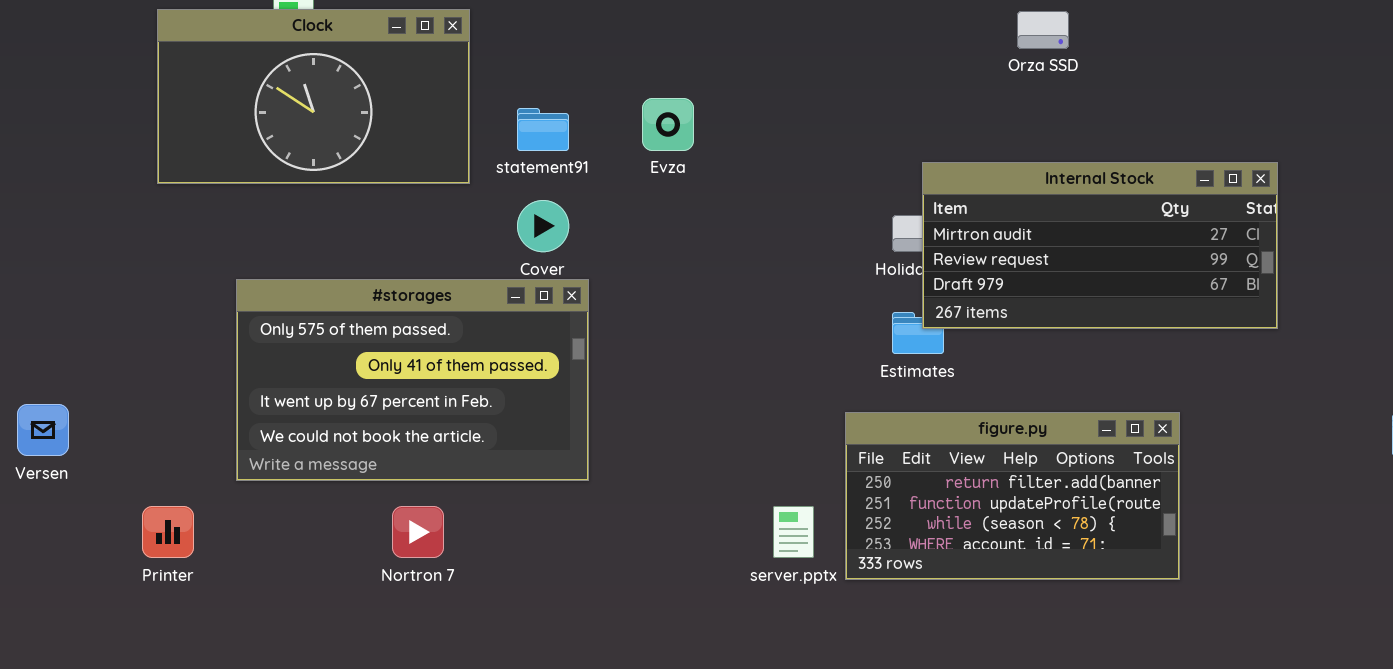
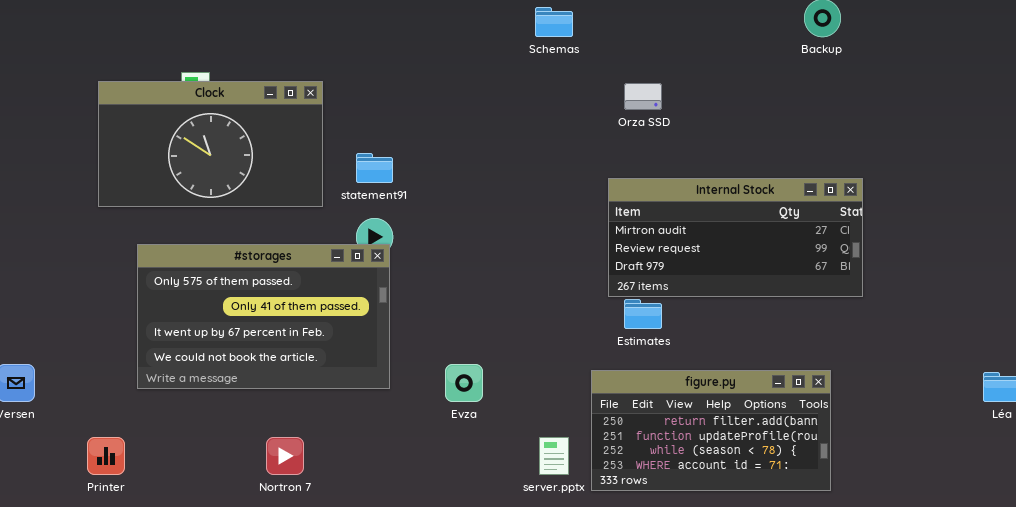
Orza SSD: [1017,11,1069,49] -> [624,83,662,110], moved
Evza: [642,98,694,151] -> [445,364,483,402], moved
Internal Stock: [922,162,1278,329] -> [608,178,863,297], moved
#storages: [236,279,589,481] -> [137,244,390,389], moved

